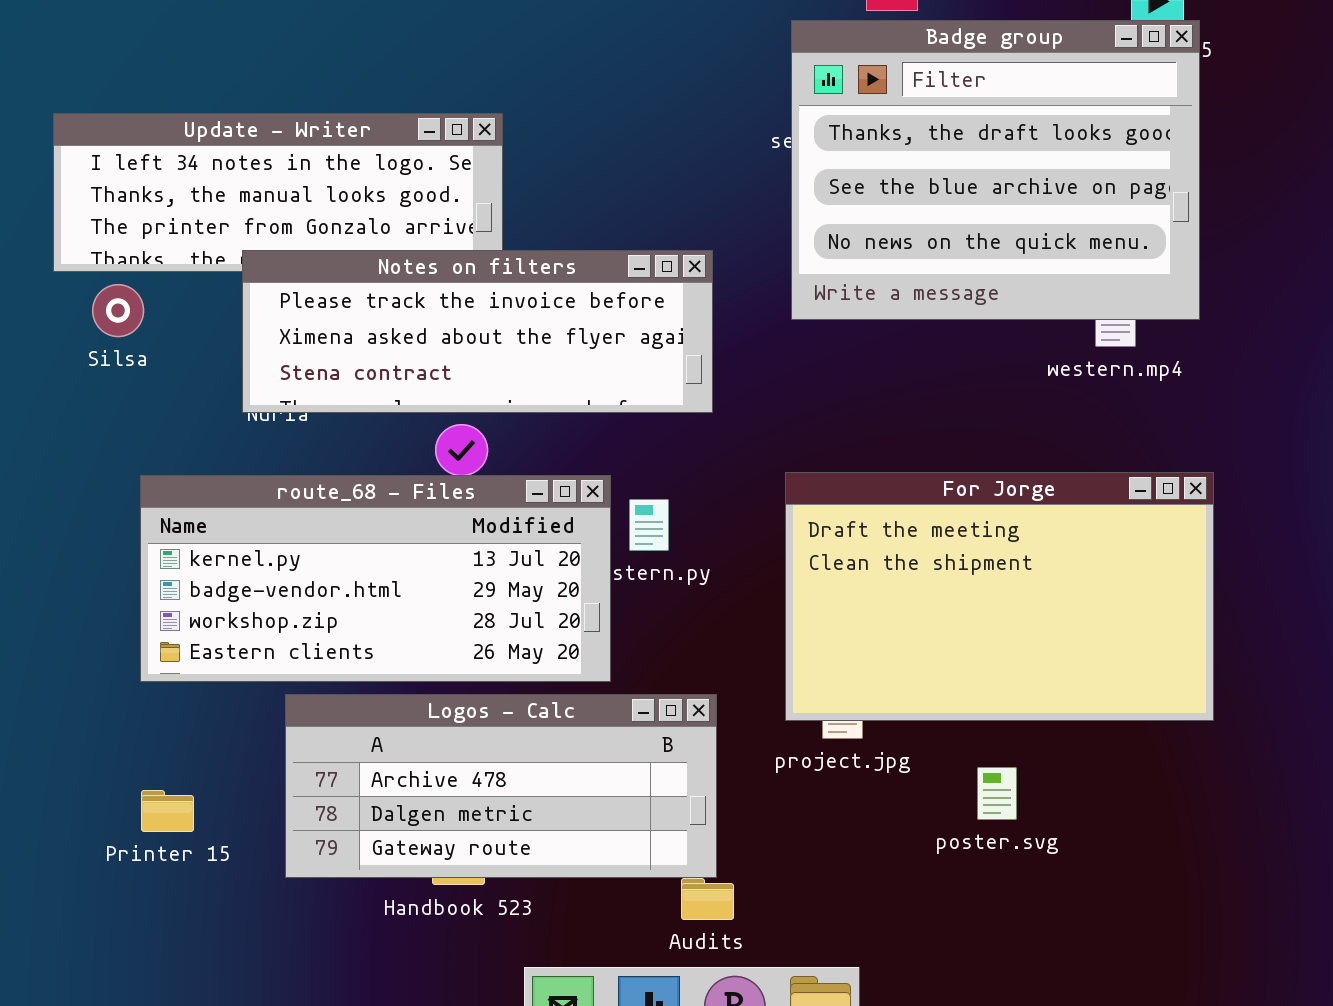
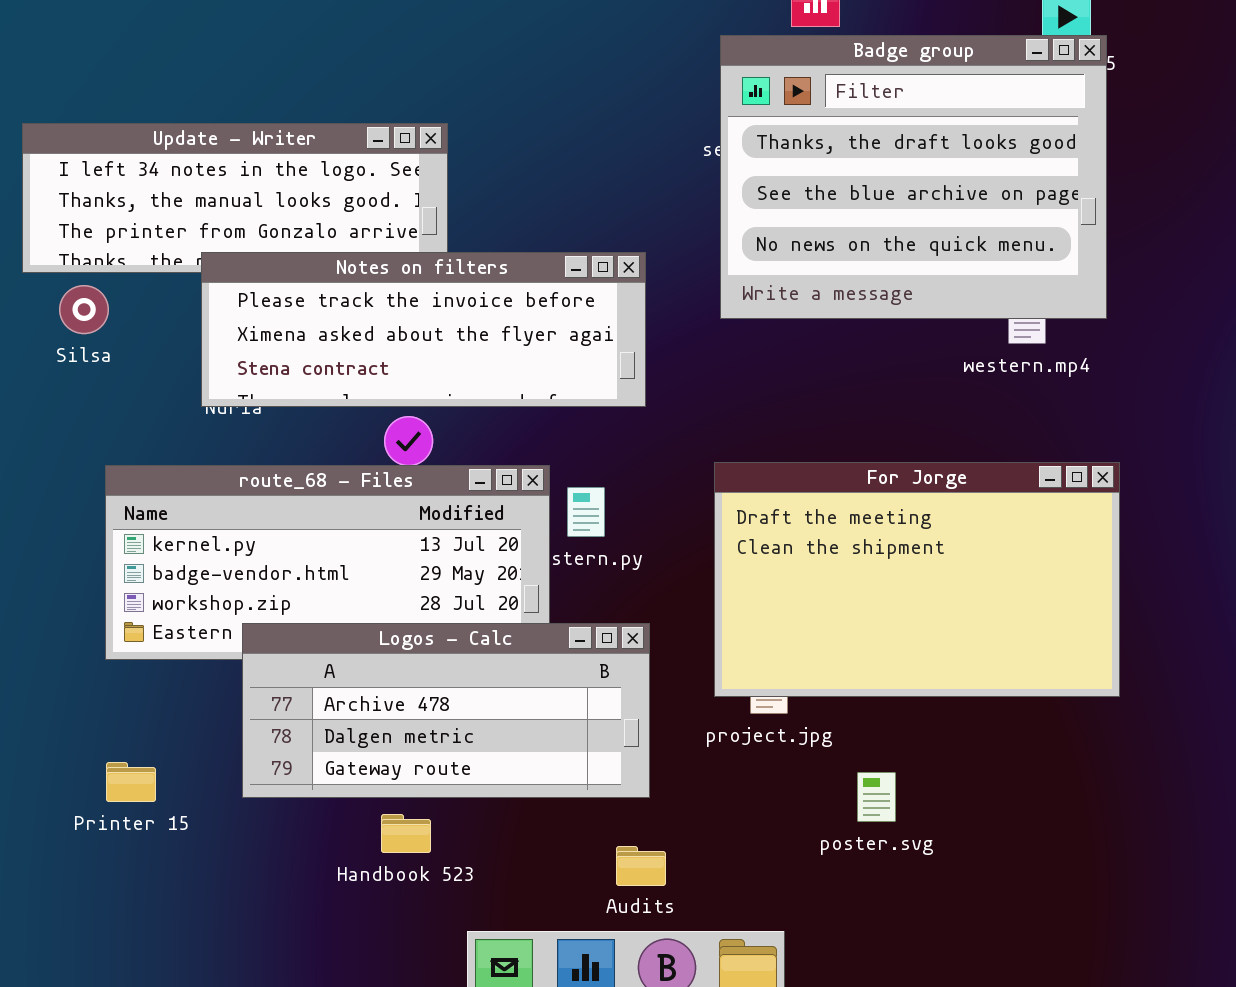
Logos - Calc: [285,694,717,878] -> [242,623,650,798], moved
poster.svg: [977,767,1017,820] -> [857,772,896,822], moved

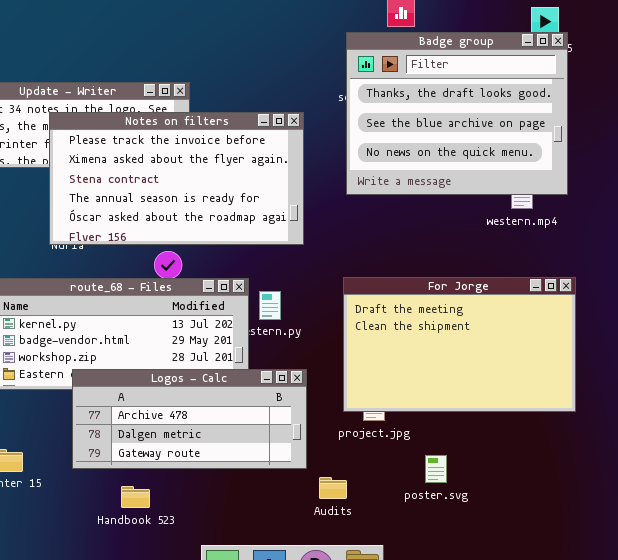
Notes on filters: [201,252,646,407] -> [49,112,304,245], resized
Handbook 523: [381,814,431,853] -> [121,486,150,508], moved
Audits: [616,846,666,886] -> [319,477,347,499], moved

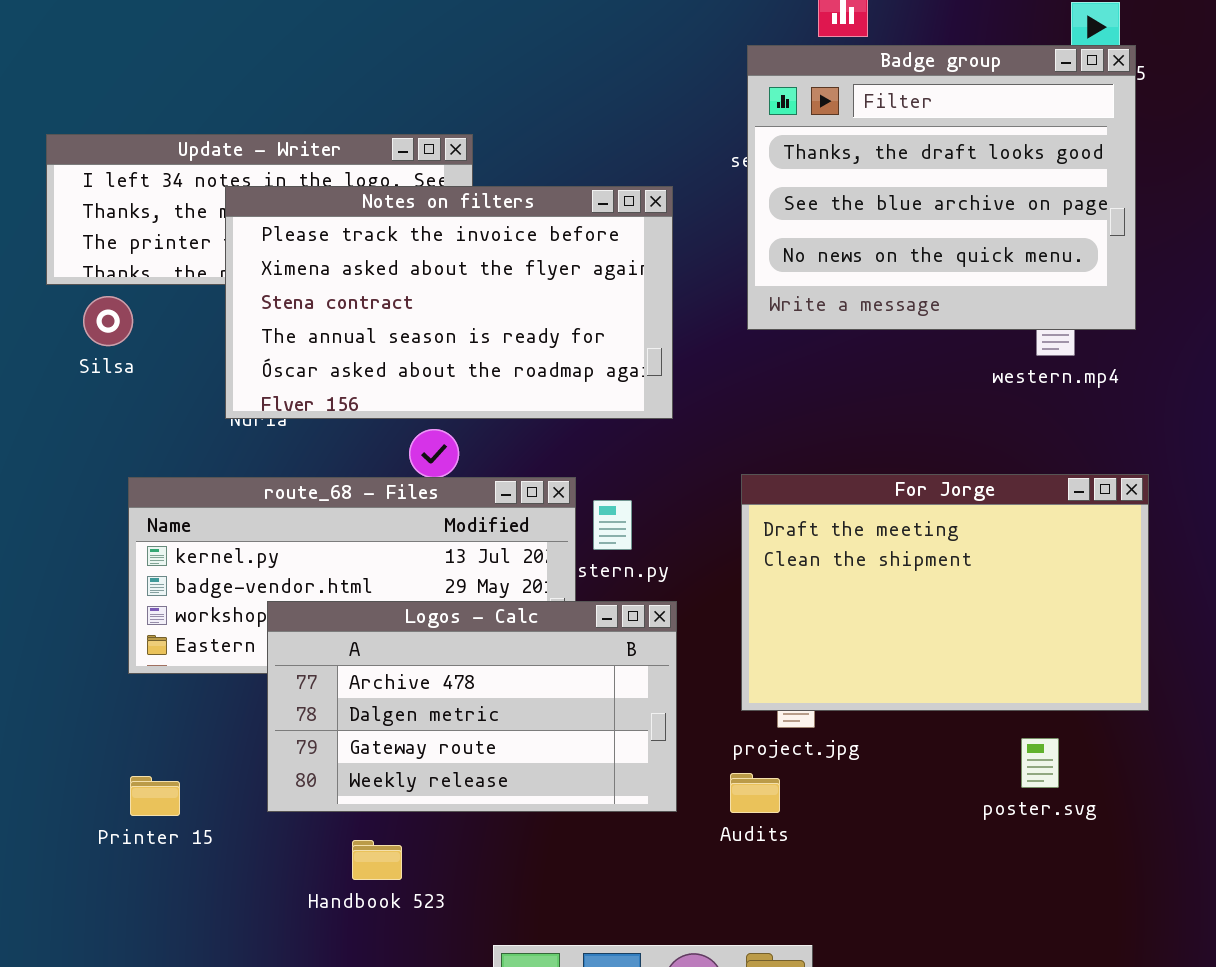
Logos - Calc: [72,369,307,469] -> [267,601,677,812], resized
poster.svg: [425,455,447,483] -> [1021,738,1059,788], moved
Audits: [319,477,347,499] -> [730,773,780,813], moved

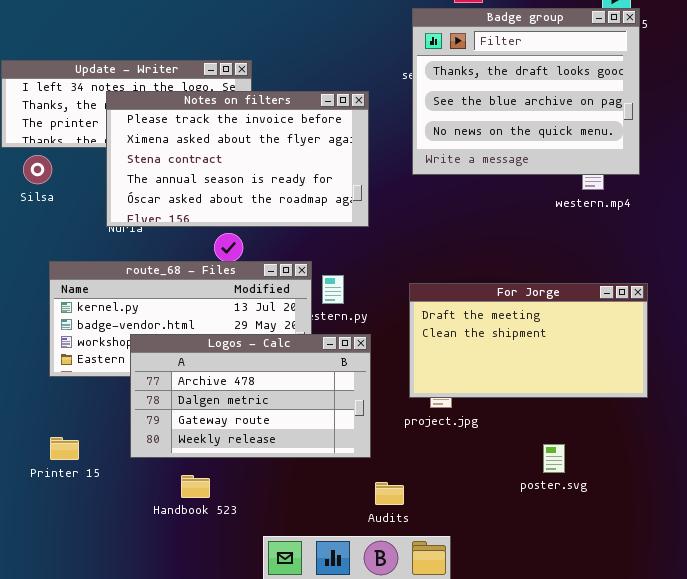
For Jorge: [741,474,1149,711] -> [409,283,648,398], resized
poster.svg: [1021,738,1059,788] -> [543,444,565,473], moved
Audits: [730,773,780,813] -> [375,482,404,505], moved

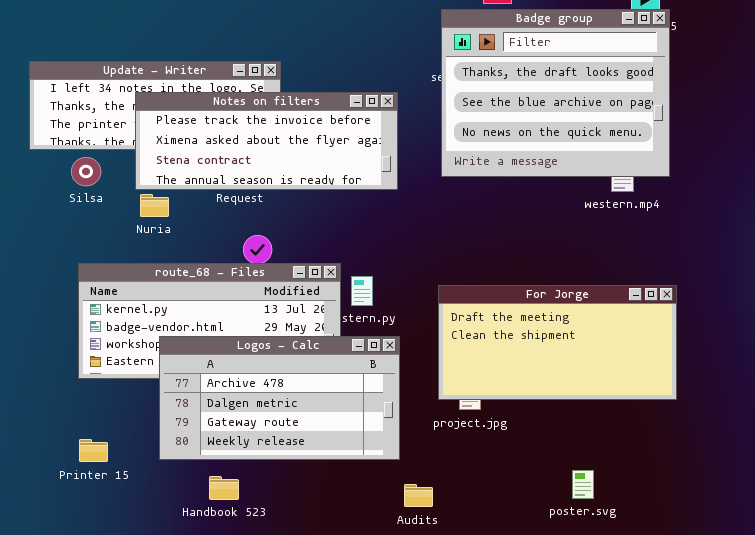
Notes on filters: [106,91,369,227] -> [135,92,398,190], resized
Silsa: [23,155,52,184] -> [71,157,101,186], moved
poster.svg: [543,444,565,473] -> [572,470,594,499], moved

